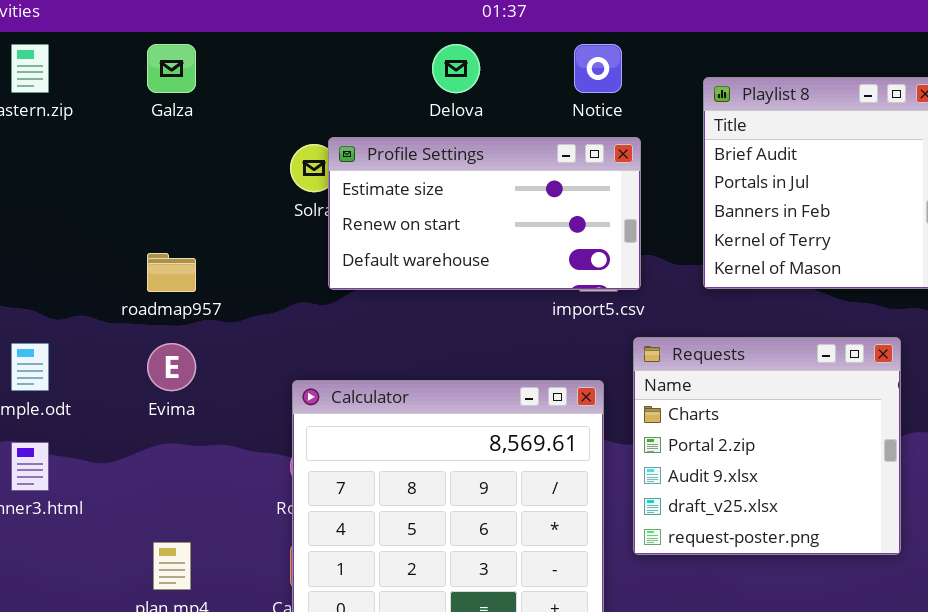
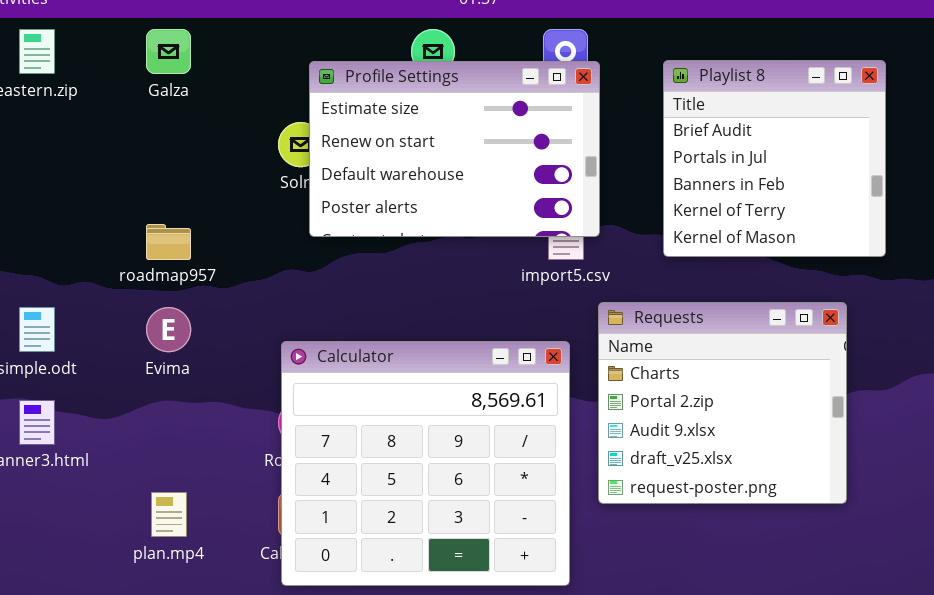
Profile Settings: [328,137,641,290] -> [309,61,600,237], moved, resized

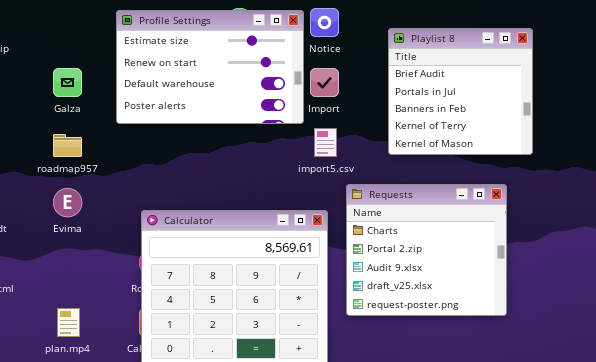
Galza: [146,29,191,74] -> [53,68,82,97], moved
Profile Settings: [309,61,600,237] -> [116,10,304,124], moved

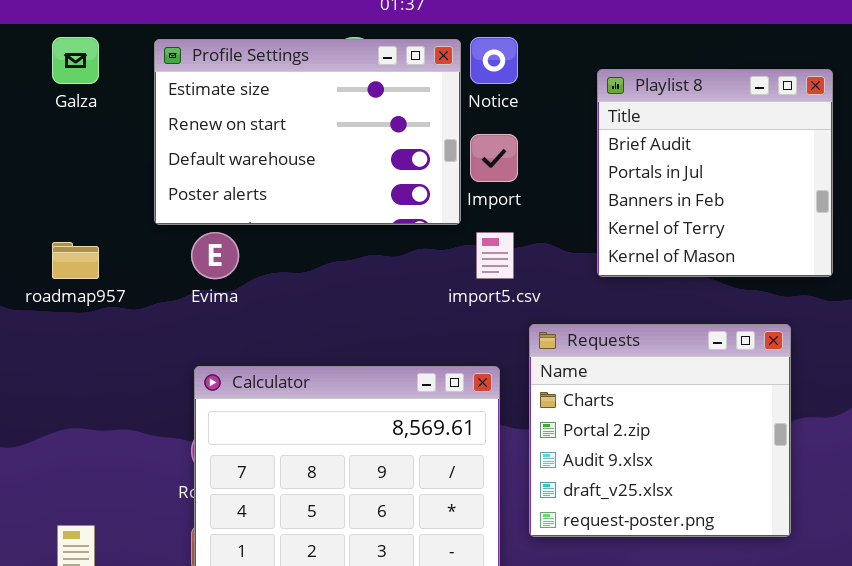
Galza: [53,68,82,97] -> [52,37,99,84], moved
Evima: [53,188,82,217] -> [191,232,239,279], moved

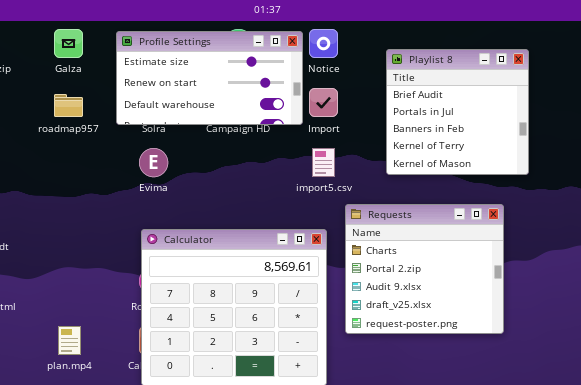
Profile Settings: [154,39,461,225] -> [116,31,303,125], resized
roadmap957: [52,242,99,279] -> [54,94,83,117], moved

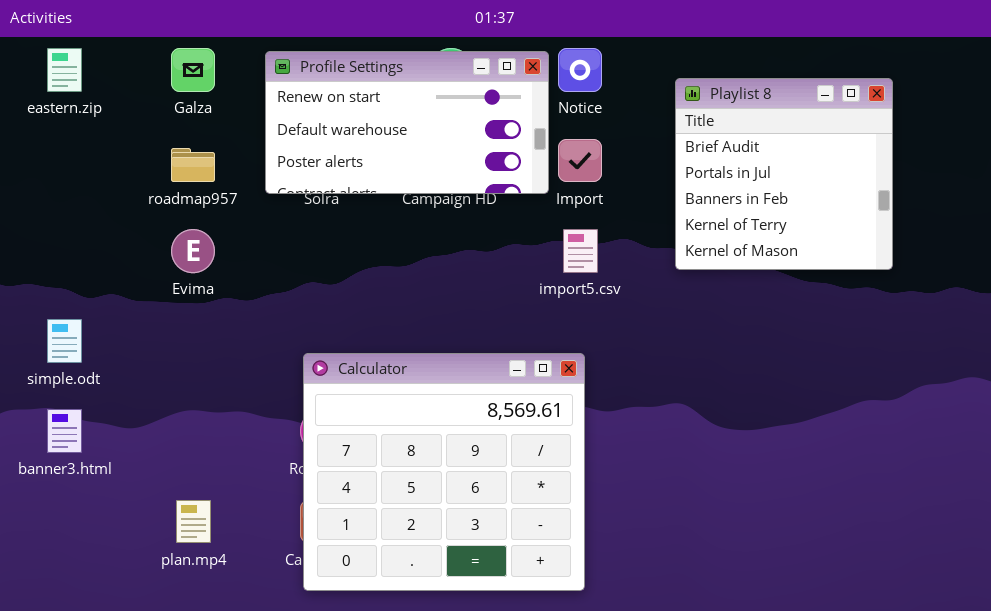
Profile Settings: [116,31,303,125] -> [265,51,549,194], scrolled down 1 row
Evima: [139,148,168,177] -> [171,229,215,273], moved
Requests: [345,204,504,334] -> none, closed

